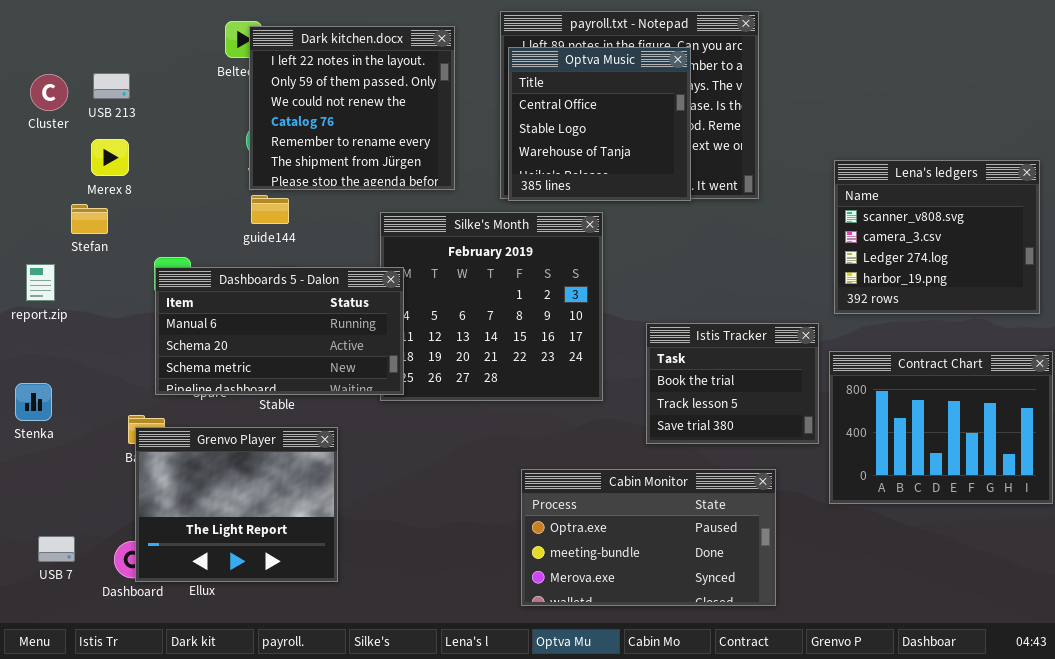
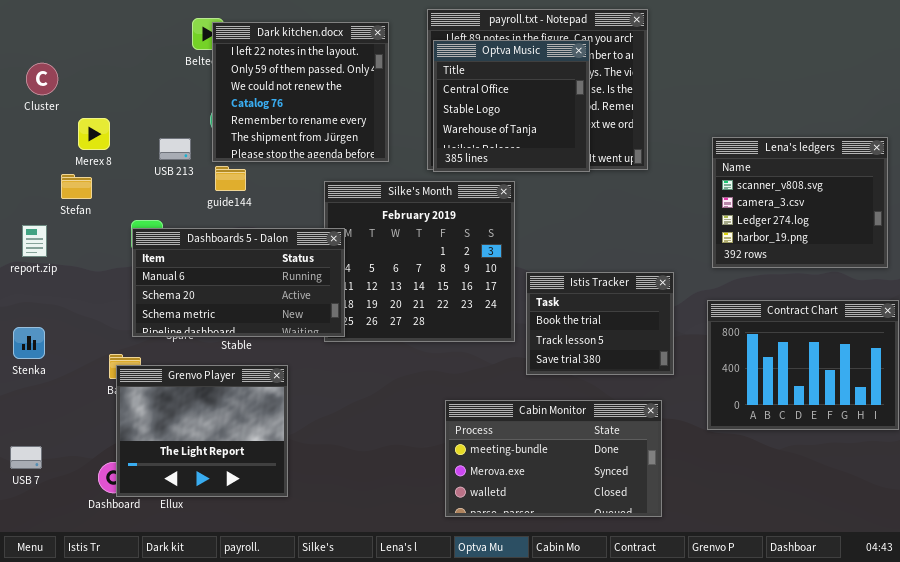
USB 213: [93,73,130,99] -> [159,138,191,160], moved
Istis Tracker: [646,323,819,444] -> [526,272,674,375], moved
Cabin Monitor: [521,469,776,606] -> [445,400,662,517], scrolled down 1 row
USB 7: [38,536,75,562] -> [10,446,42,469], moved

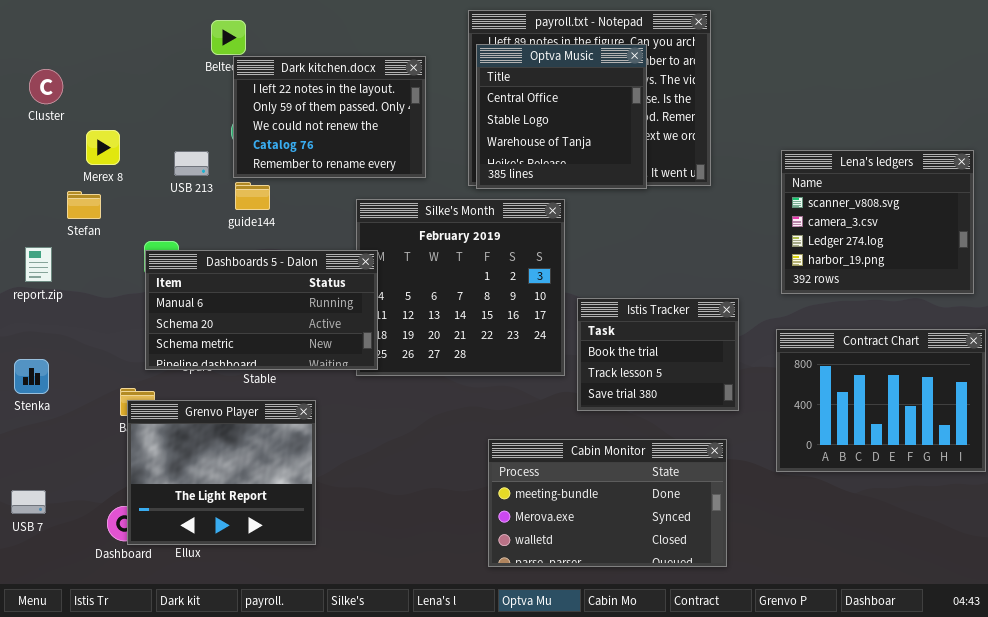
Dark kitchen.docx: [212,22,389,162] -> [233,56,426,178], resized

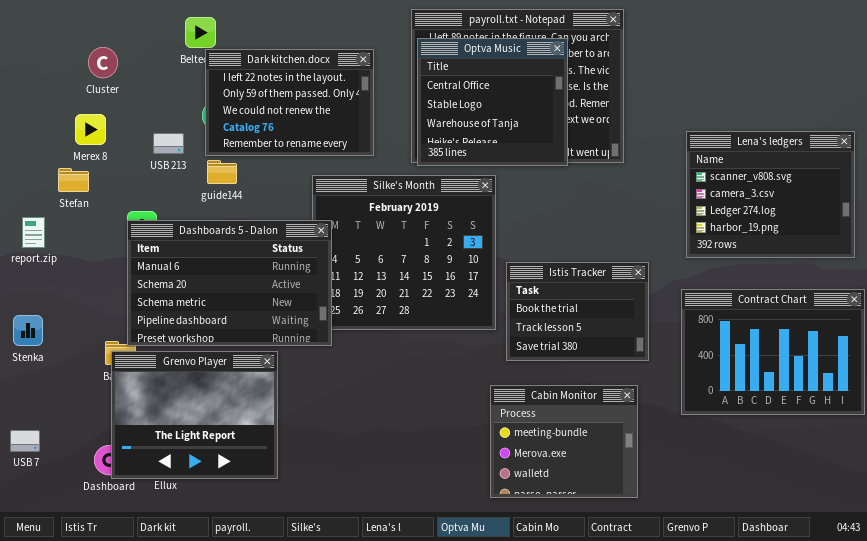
Cluster: [29,69,63,104] -> [88,47,118,78], moved
Dashboards 5 - Dalon: [145,250,378,370] -> [127,220,332,346], resized
Cabin Monitor: [488,439,727,567] -> [490,385,638,498], resized

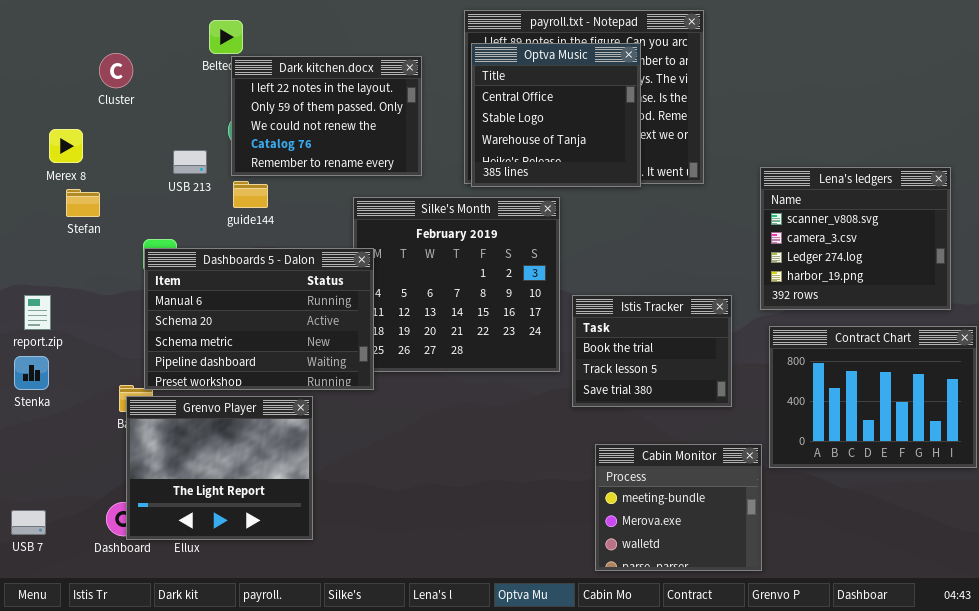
Merex 8: [75,114,106,145] -> [49,129,83,163], moved
Lena's ledgers: [686,131,855,258] -> [760,167,951,310], moved
report.zip: [22,217,45,248] -> [24,295,51,330], moved
Cabin Monitor: [490,385,638,498] -> [595,444,762,571], moved
USB 7: [10,430,40,452] -> [11,510,46,535], moved

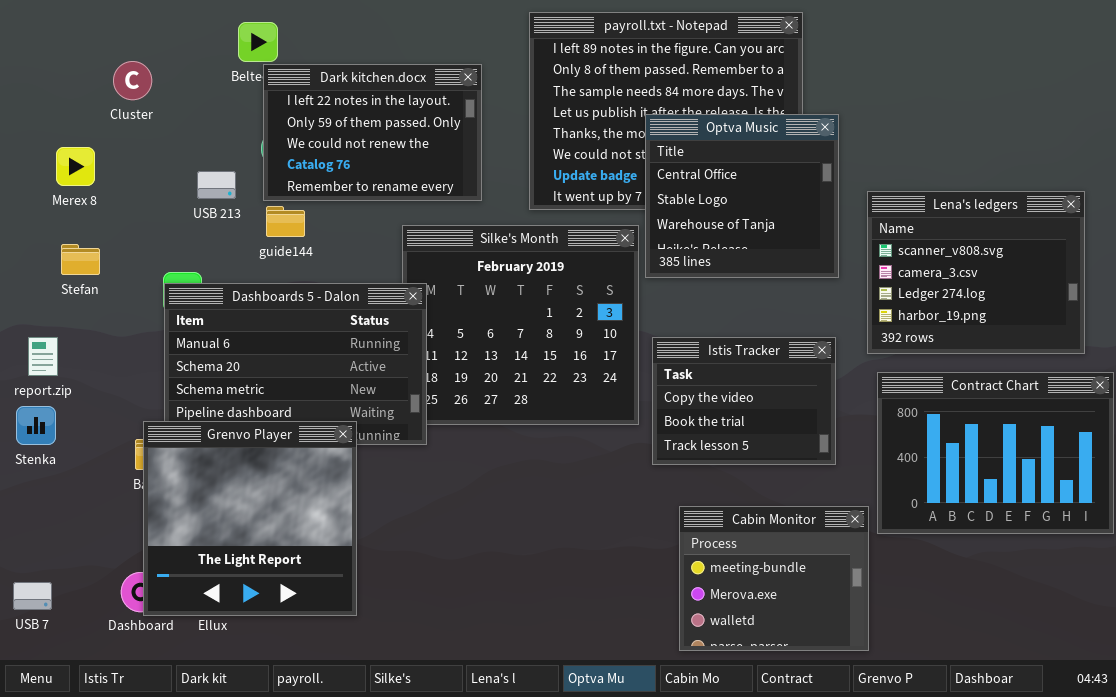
Optva Music: [471,43,641,187] -> [645,114,839,278], moved
Stefan: [66,189,100,217] -> [61,244,100,275], moved
Istis Tracker: [572,295,732,407] -> [652,337,836,465], scrolled up 1 row
Grenvo Player: [126,396,313,540] -> [143,421,357,616], resized

